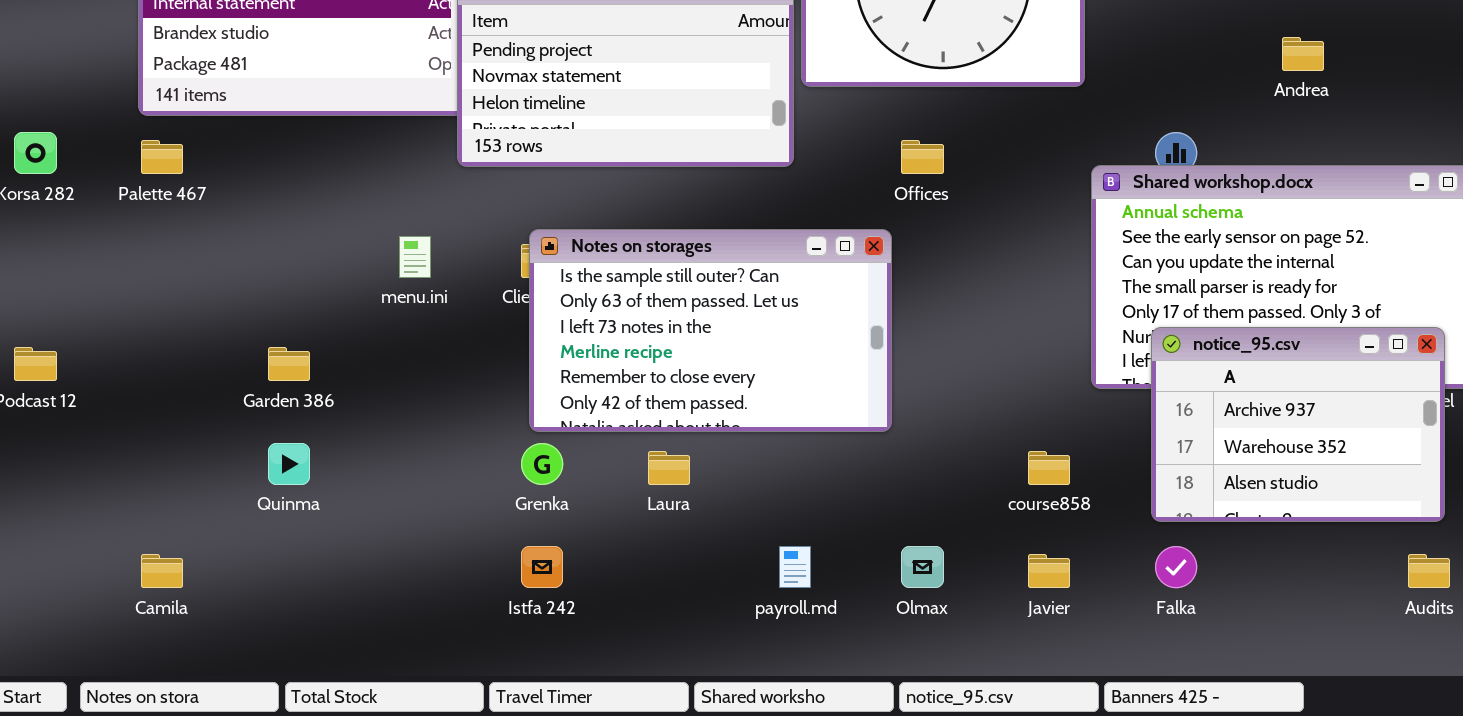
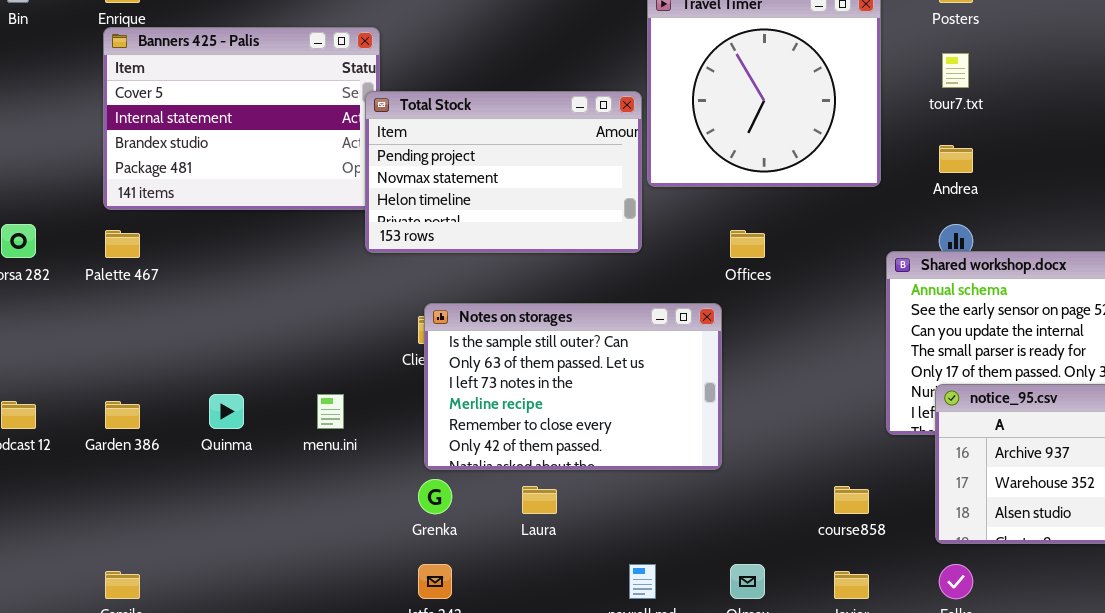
Andrea: [1282,37,1324,71] -> [939,145,973,173], moved
menu.ini: [399,236,431,278] -> [317,394,344,429], moved
Garden 386: [268,347,310,381] -> [105,401,140,429], moved
Quinma: [268,443,310,485] -> [209,394,244,429], moved

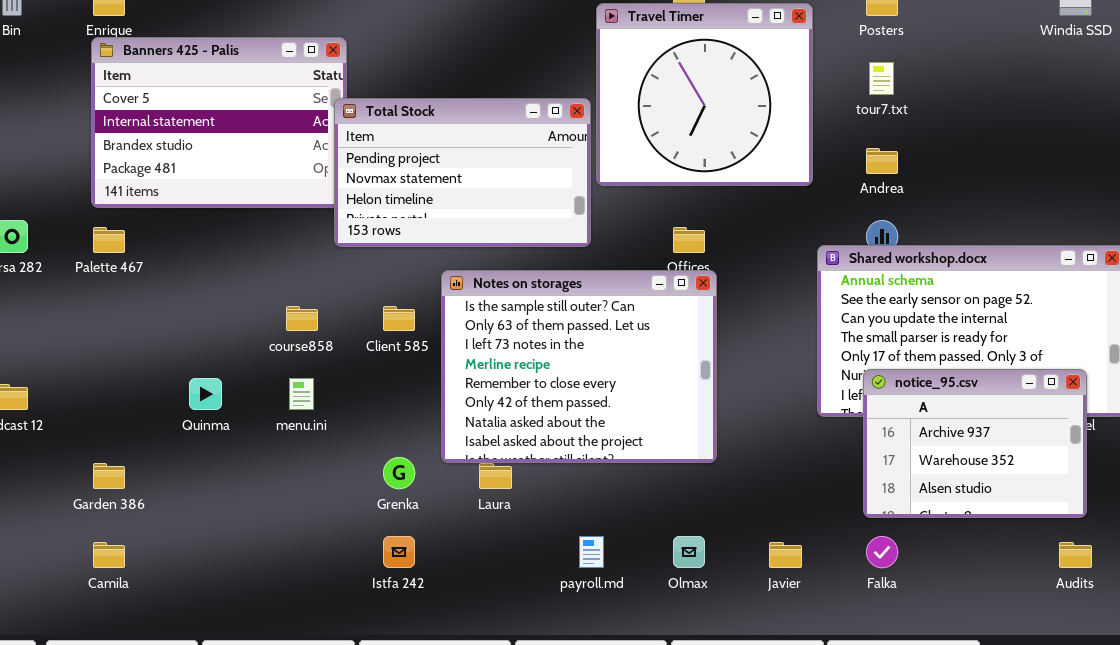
Notes on storages: [424,303,722,470] -> [441,270,717,463], moved, resized
Garden 386: [105,401,140,429] -> [93,463,125,489], moved
course858: [834,486,869,514] -> [286,306,318,331], moved

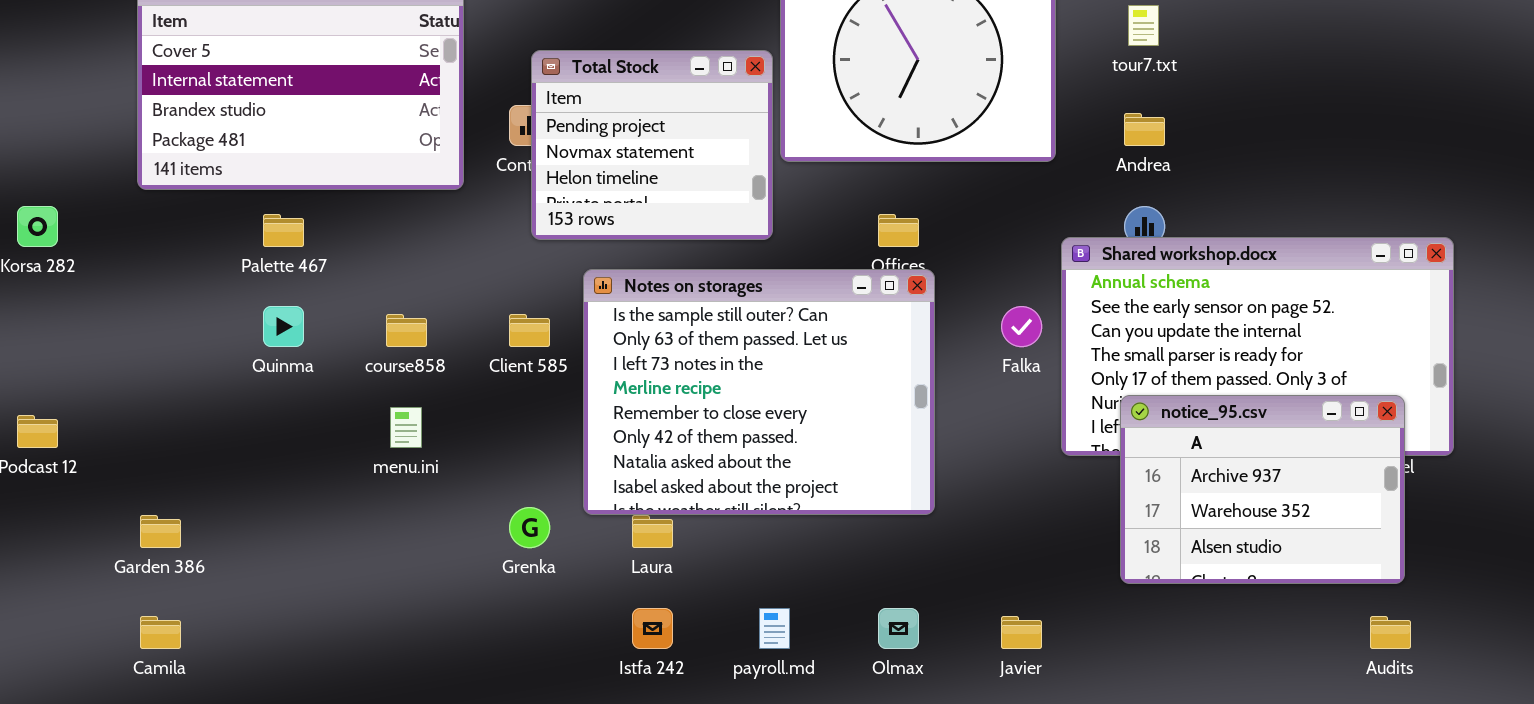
Total Stock: [334,98,591,247] -> [531,50,773,240], resized
Palette 467: [93,227,125,253] -> [263,214,304,247], moved
Quinma: [189,378,222,410] -> [263,306,304,347], moved
Istfa 242: [383,536,415,568] -> [632,608,673,649], moved
Falka: [866,536,898,568] -> [1001,306,1042,347], moved

